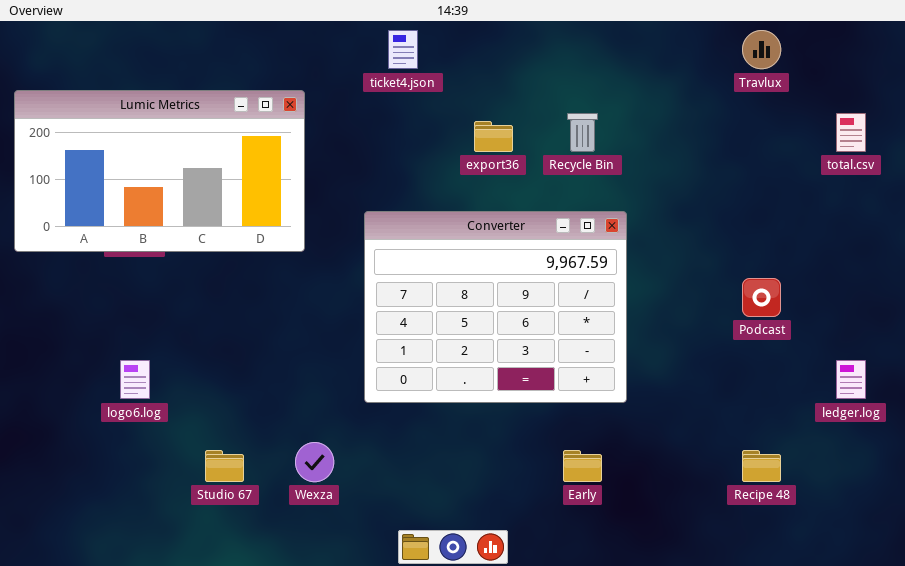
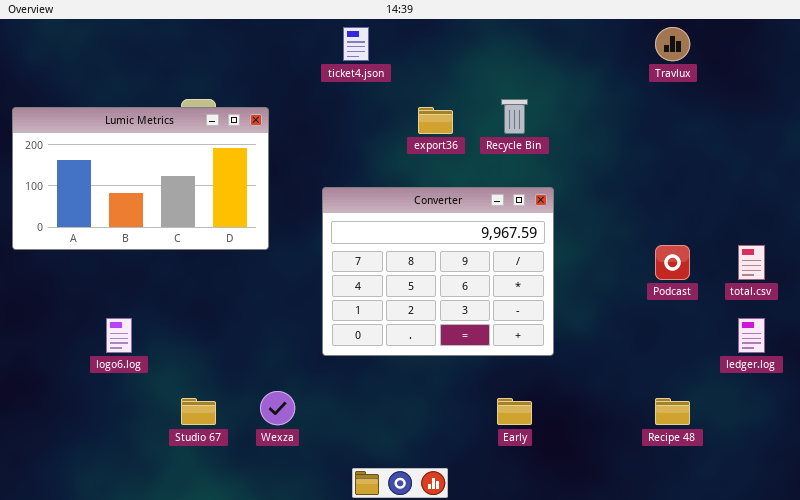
Lumic Metrics: [14,90,305,252] -> [12,107,269,250], moved
total.csv: [836,113,866,152] -> [738,245,765,280], moved

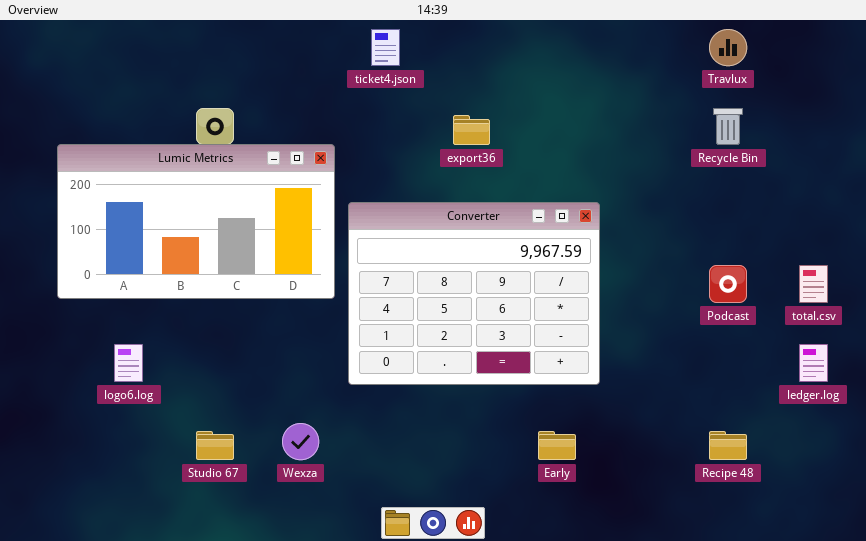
Recycle Bin: [501,99,528,134] -> [713,108,743,145], moved
Lumic Metrics: [12,107,269,250] -> [57,144,335,299], moved

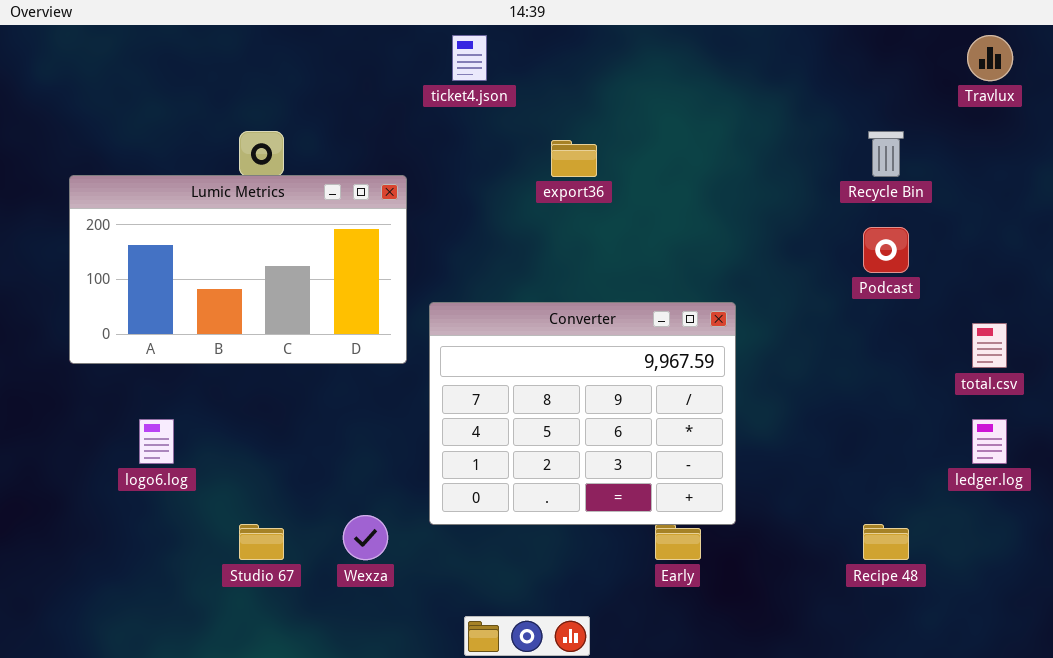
Travlux: [709,29,747,66] -> [967,35,1013,81], moved
Converter: [348,202,600,385] -> [429,302,736,525], moved
Podcast: [709,265,747,303] -> [863,227,909,273], moved

